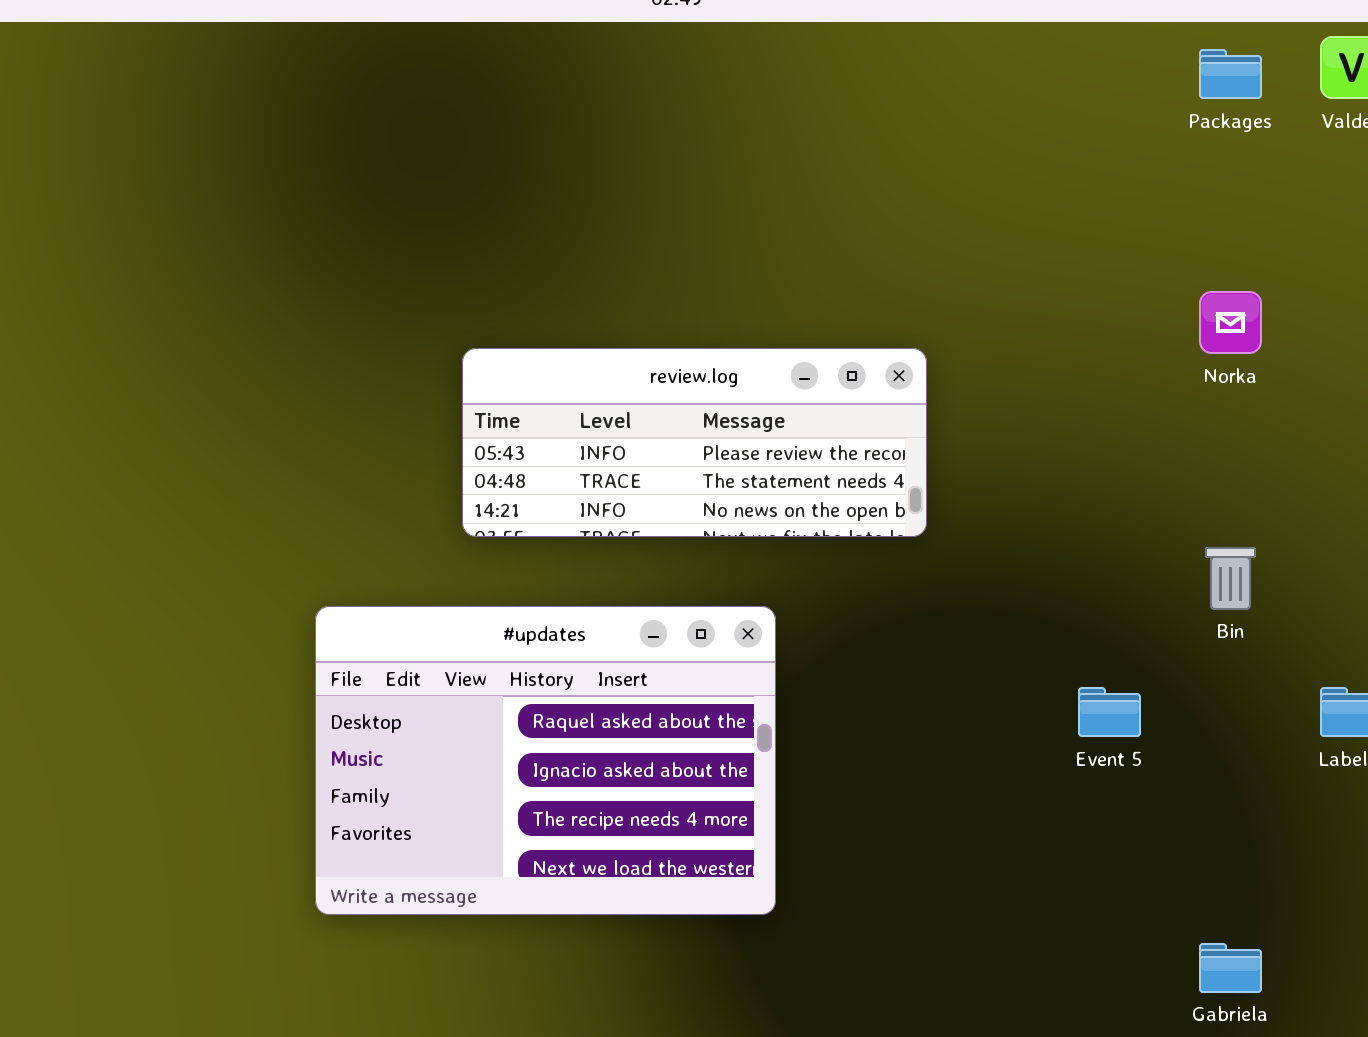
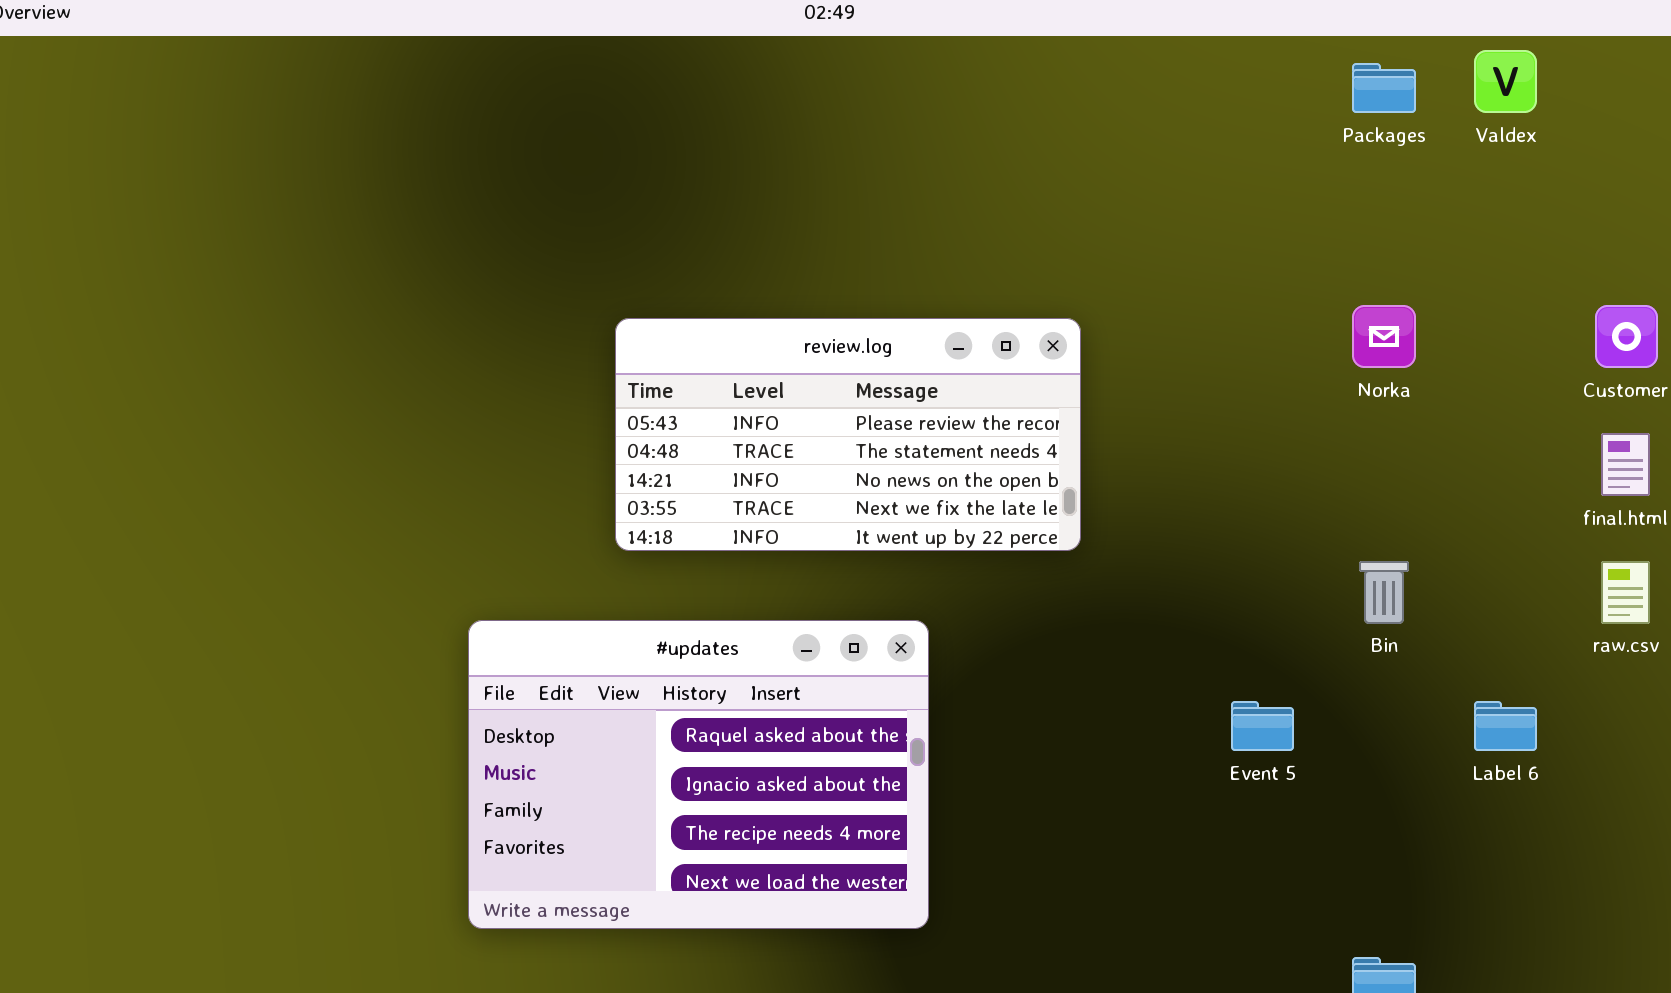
review.log: [462,348,927,537] -> [615,318,1081,551], resized

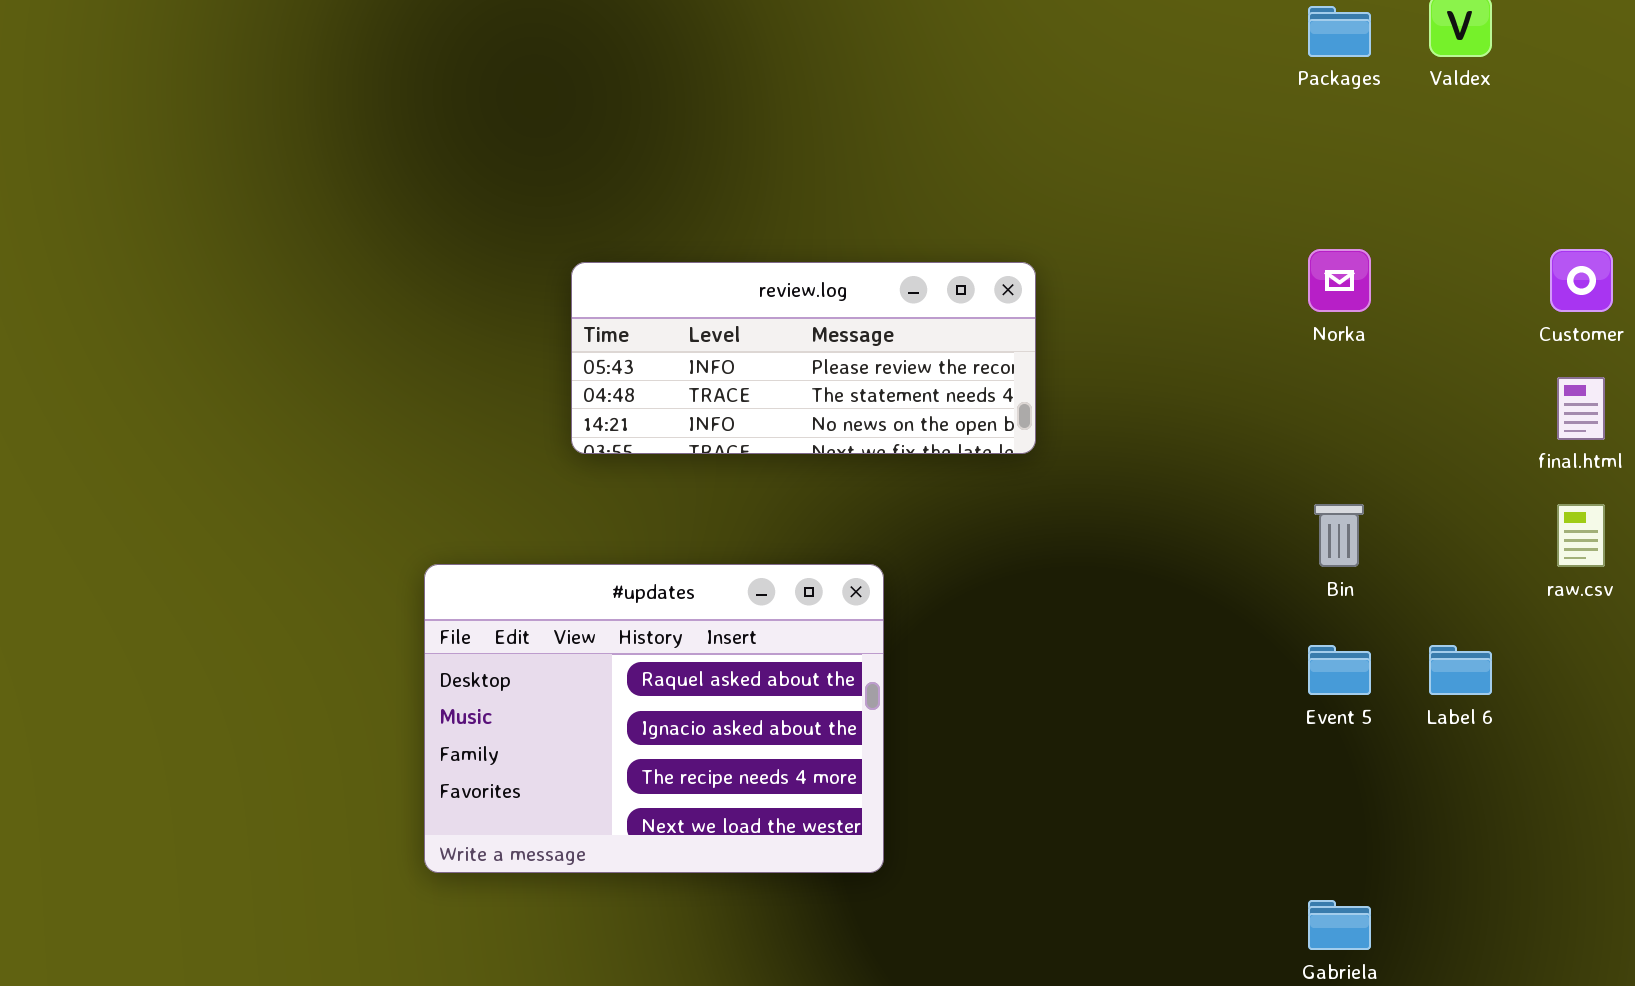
review.log: [615,318,1081,551] -> [571,262,1036,454], resized
Event 5: [1231,701,1294,751] -> [1308,645,1371,695], moved

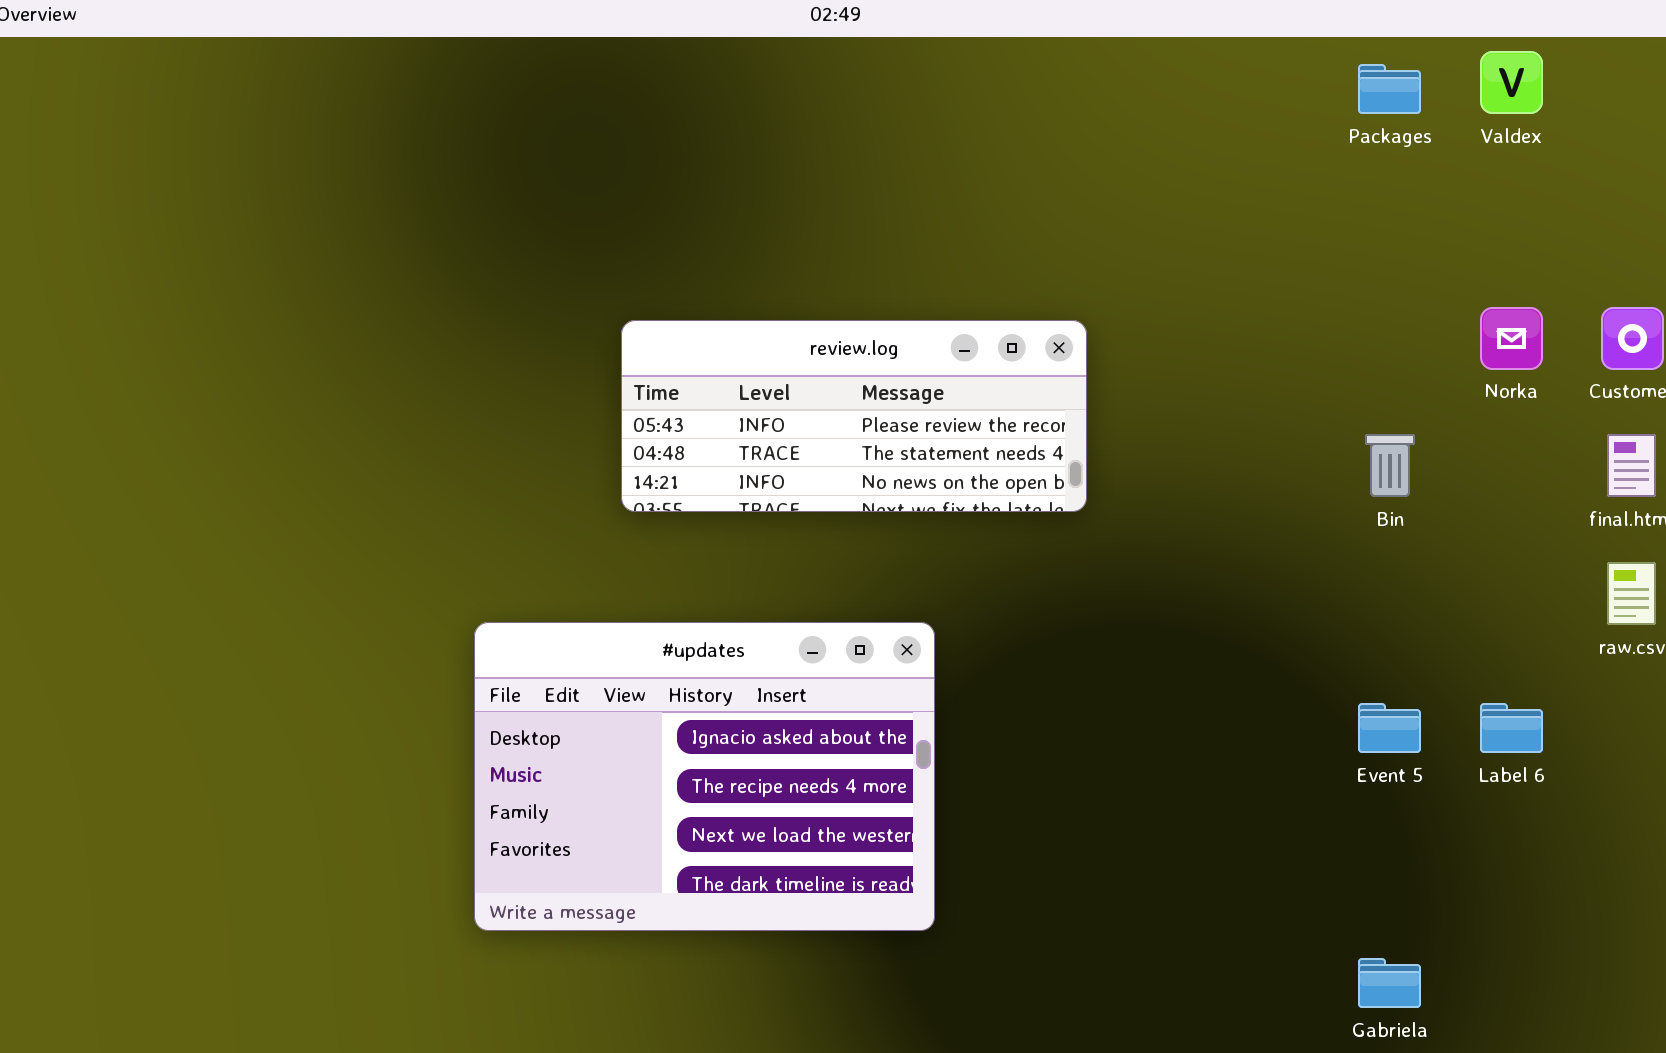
Norka: [1308,249,1371,312] -> [1480,307,1543,370], moved
Bin: [1314,504,1364,567] -> [1365,434,1415,497], moved
#updates: [424,564,884,873] -> [474,622,935,931], scrolled down 1 row

